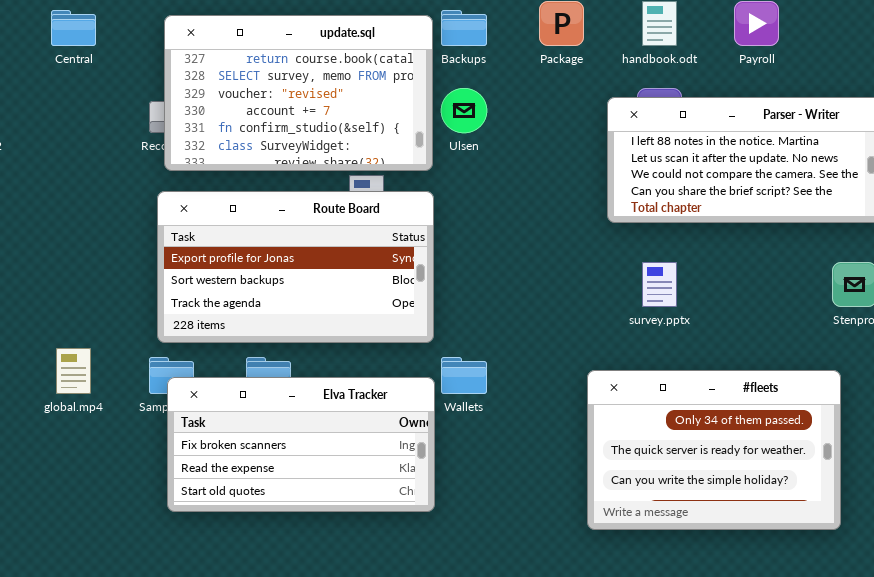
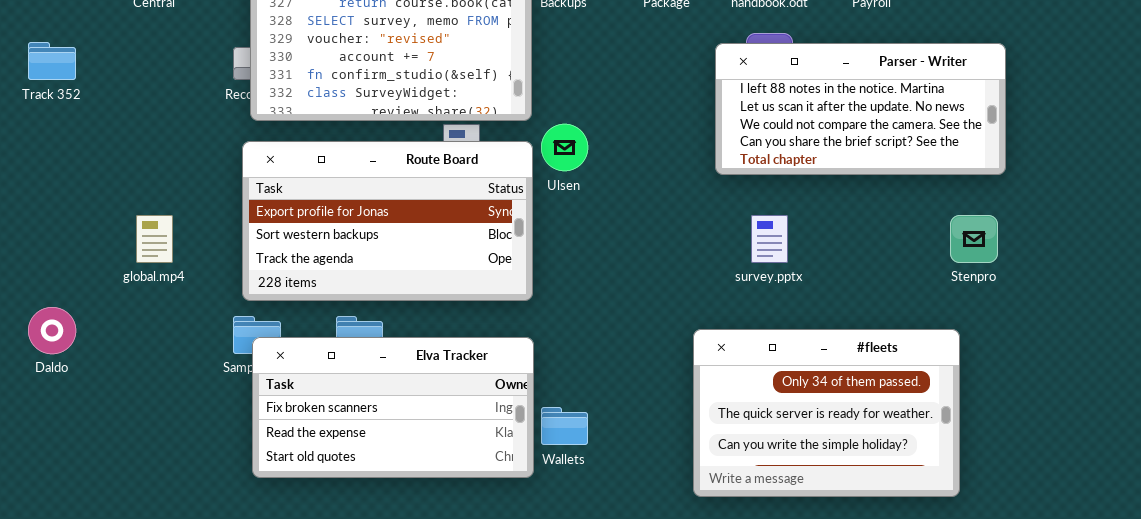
Ulsen: [441,88,487,133] -> [541,124,588,171], moved
global.mp4: [56,348,91,394] -> [136,215,173,263], moved
Wallets: [441,357,487,394] -> [541,407,588,445], moved

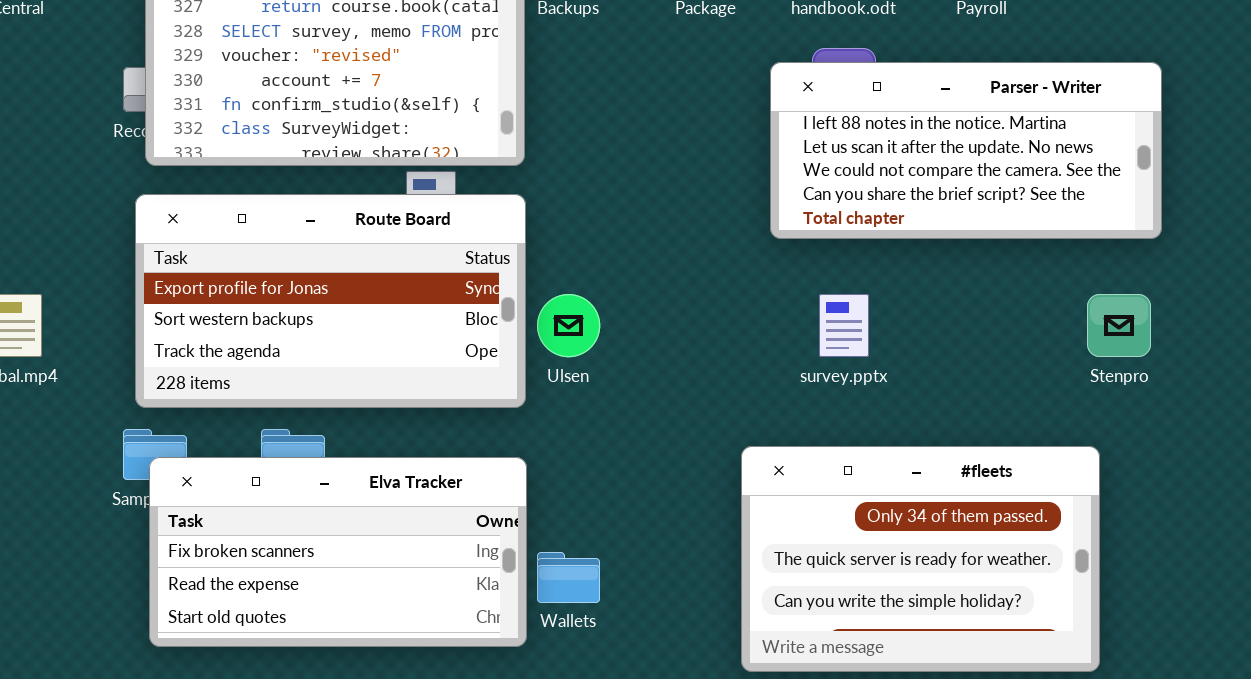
Ulsen: [541,124,588,171] -> [537,294,600,357], moved

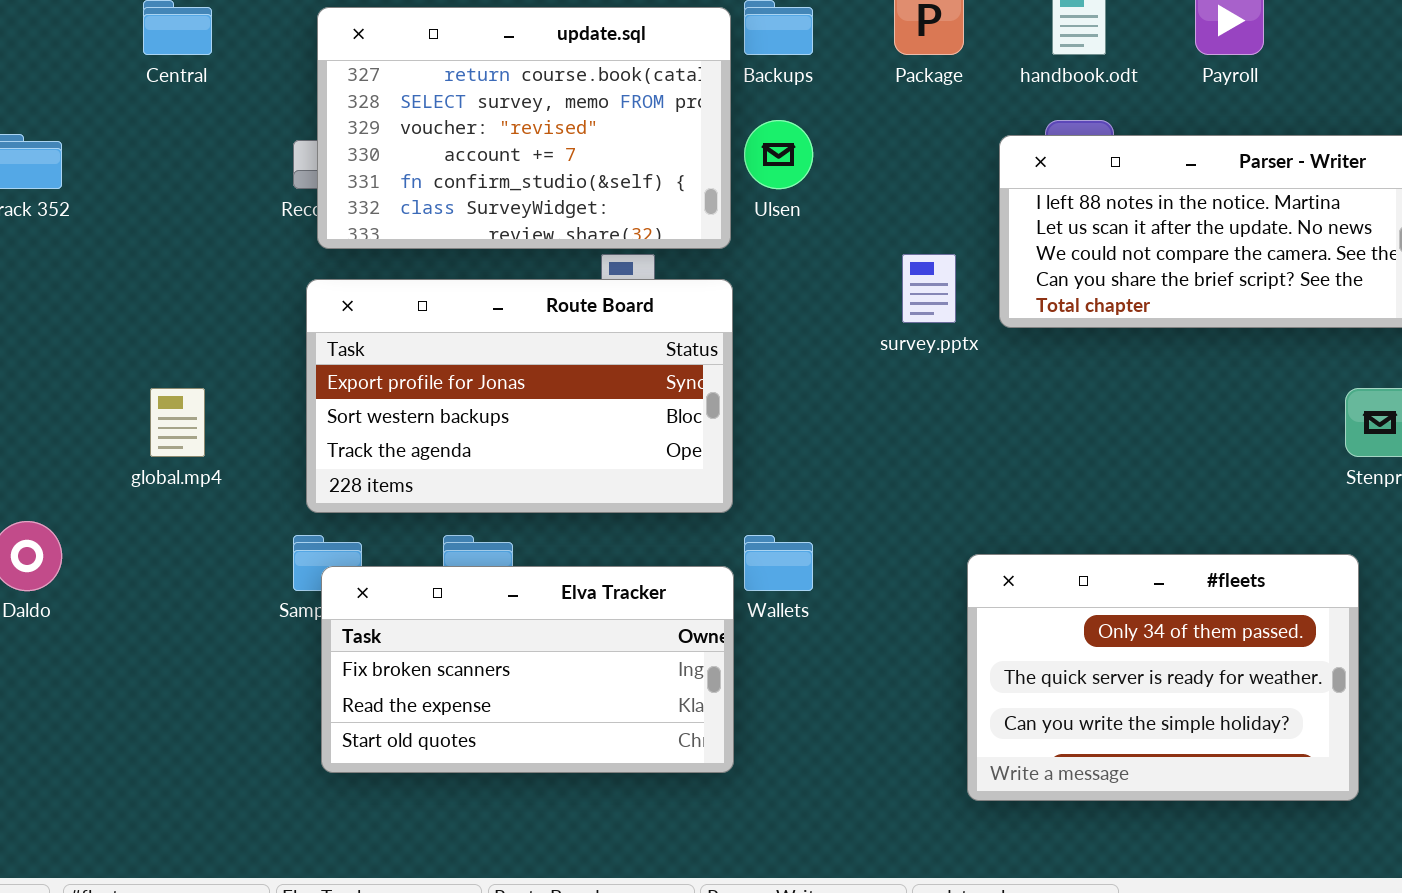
Ulsen: [537,294,600,357] -> [744,120,813,189], moved
survey.pptx: [819,294,869,357] -> [902,254,956,323], moved
Wallets: [537,552,600,603] -> [744,535,813,591], moved

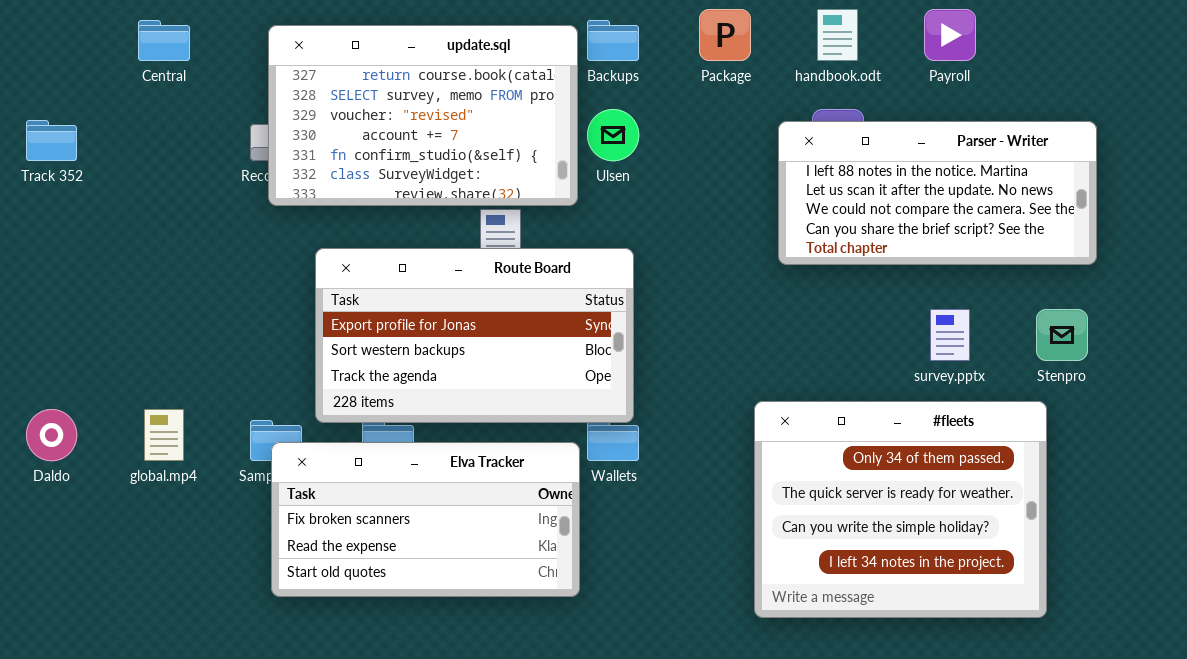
survey.pptx: [902,254,956,323] -> [930,309,970,361], moved
Route Board: [306,279,733,513] -> [315,248,634,423], moved
global.mp4: [150,388,205,457] -> [144,409,184,461], moved
#fleets: [967,554,1359,801] -> [754,401,1047,618], resized

